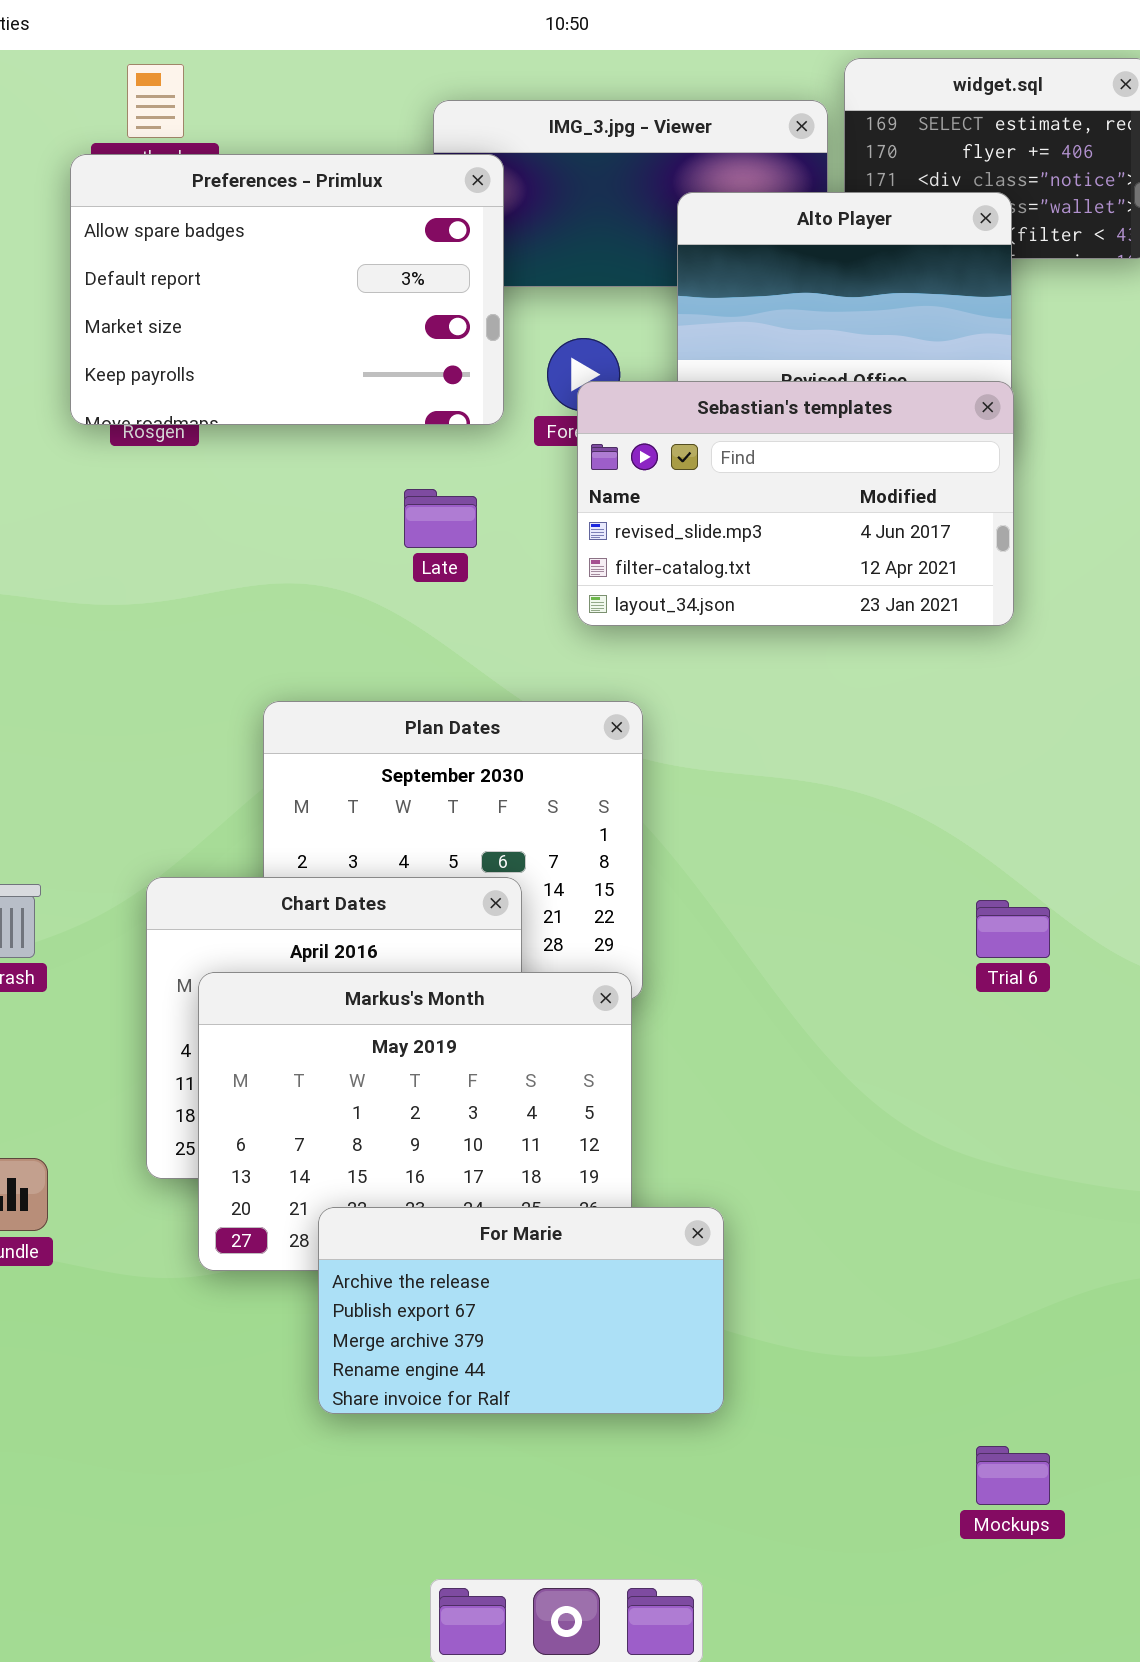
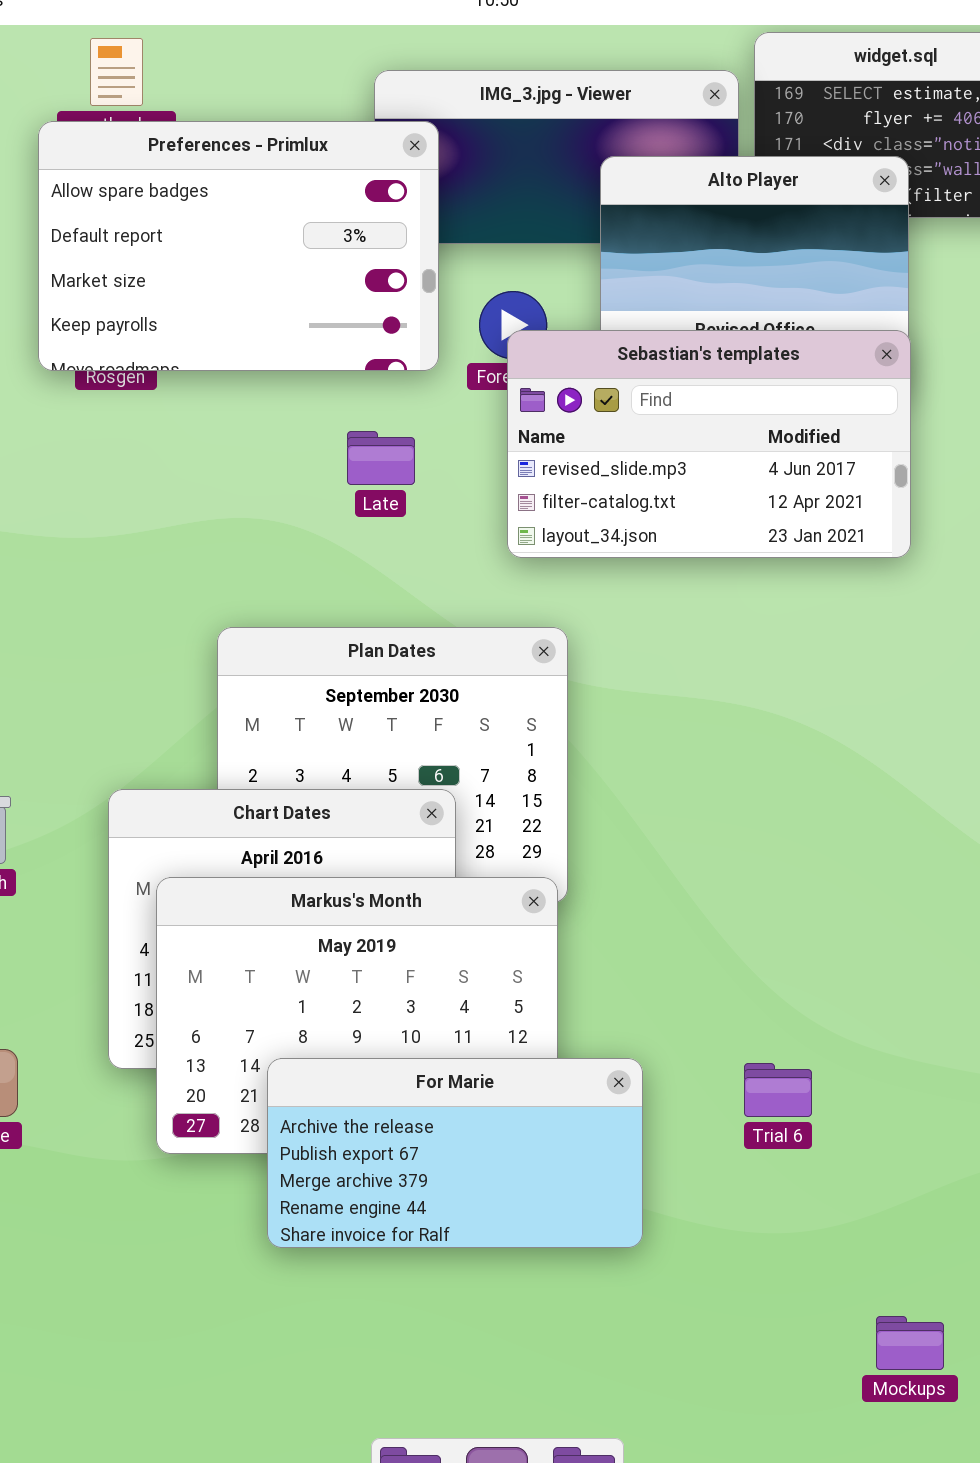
Trial 6: [976,900,1050,958] -> [744,1063,812,1117], moved
For Marie: [318,1207,724,1414] -> [267,1058,643,1248], moved

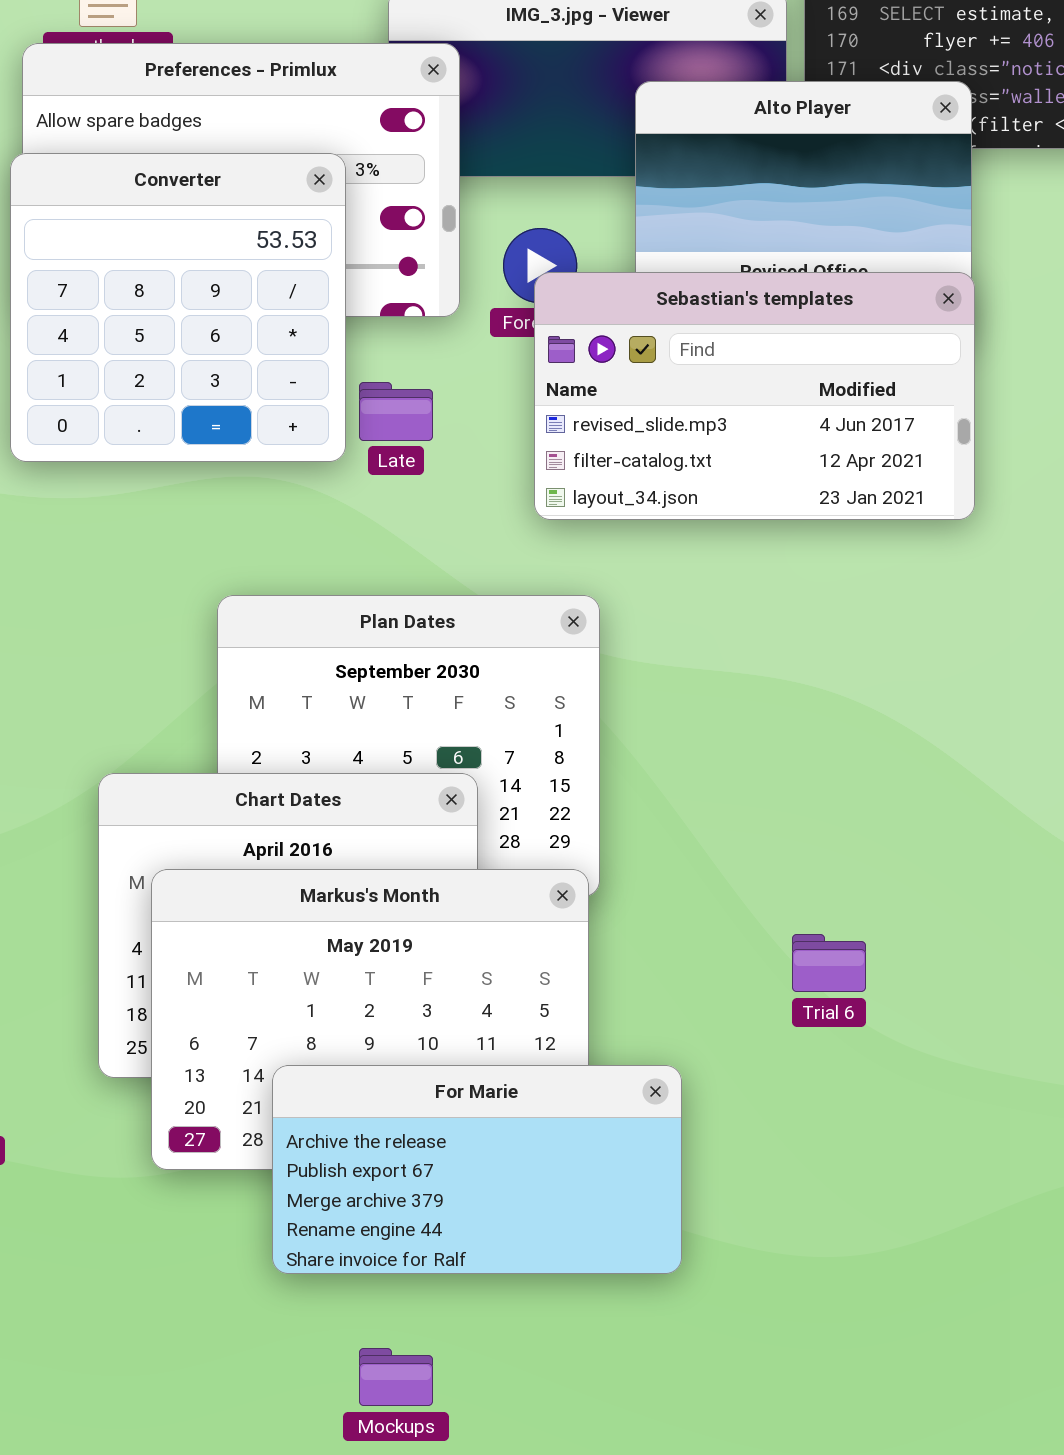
Converter: none -> [10,153,346,462], opened
Trial 6: [744,1063,812,1117] -> [792,934,866,992], moved
Mockups: [876,1316,944,1370] -> [359,1348,433,1406], moved

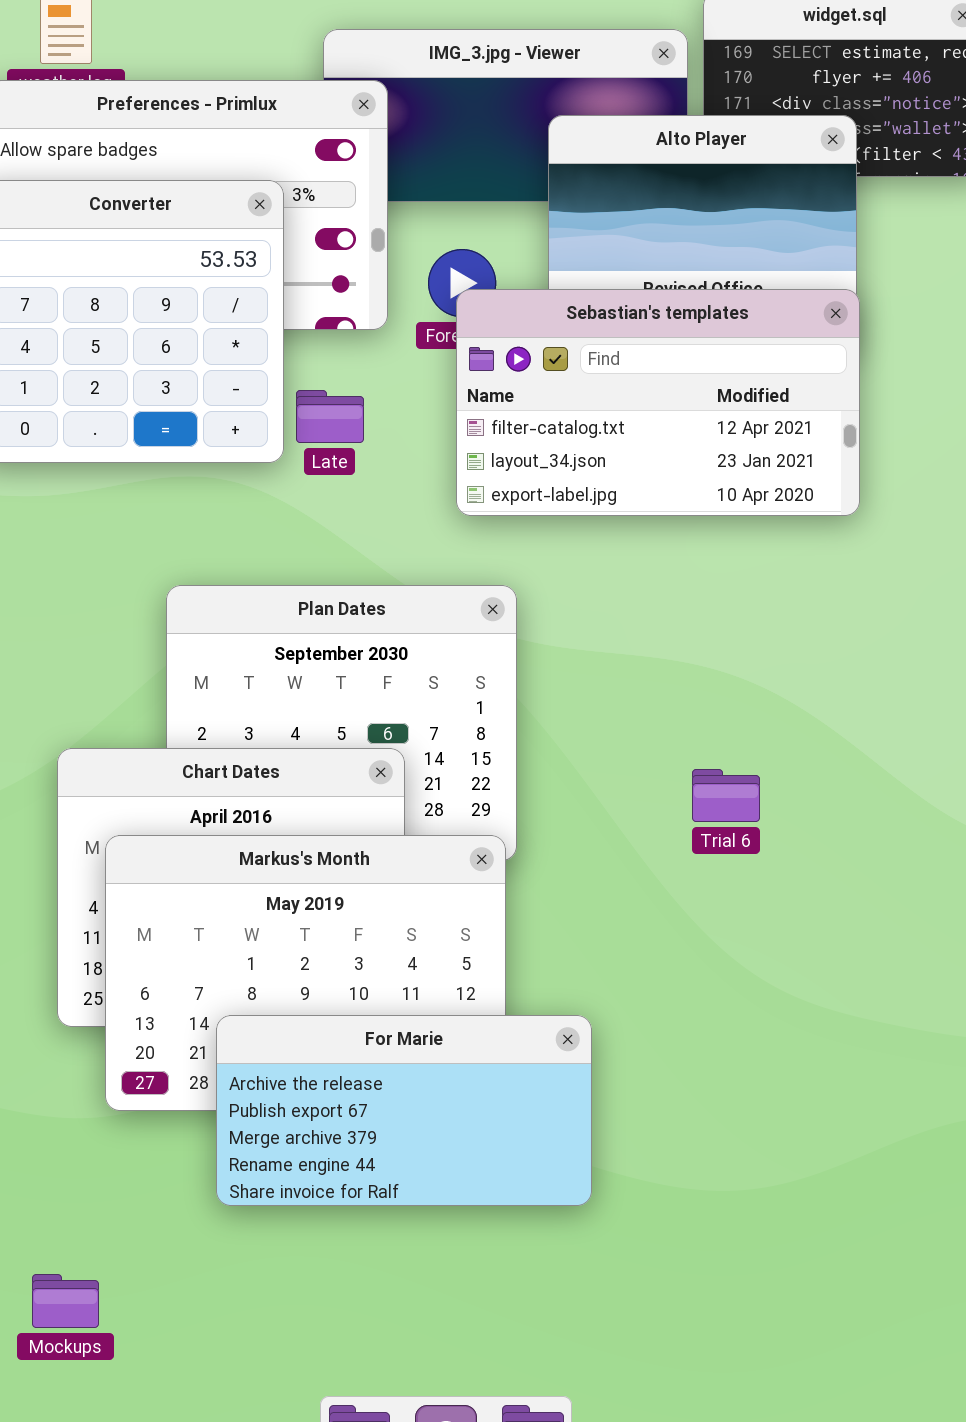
Sebastian's templates: [534,272,975,520] -> [456,289,860,516], scrolled down 1 row
Trial 6: [792,934,866,992] -> [692,769,760,822], moved
Mockups: [359,1348,433,1406] -> [32,1274,99,1328], moved

